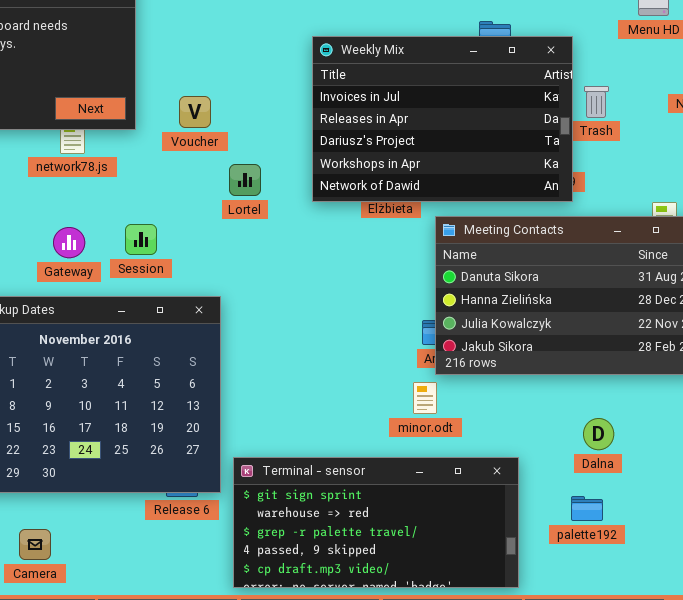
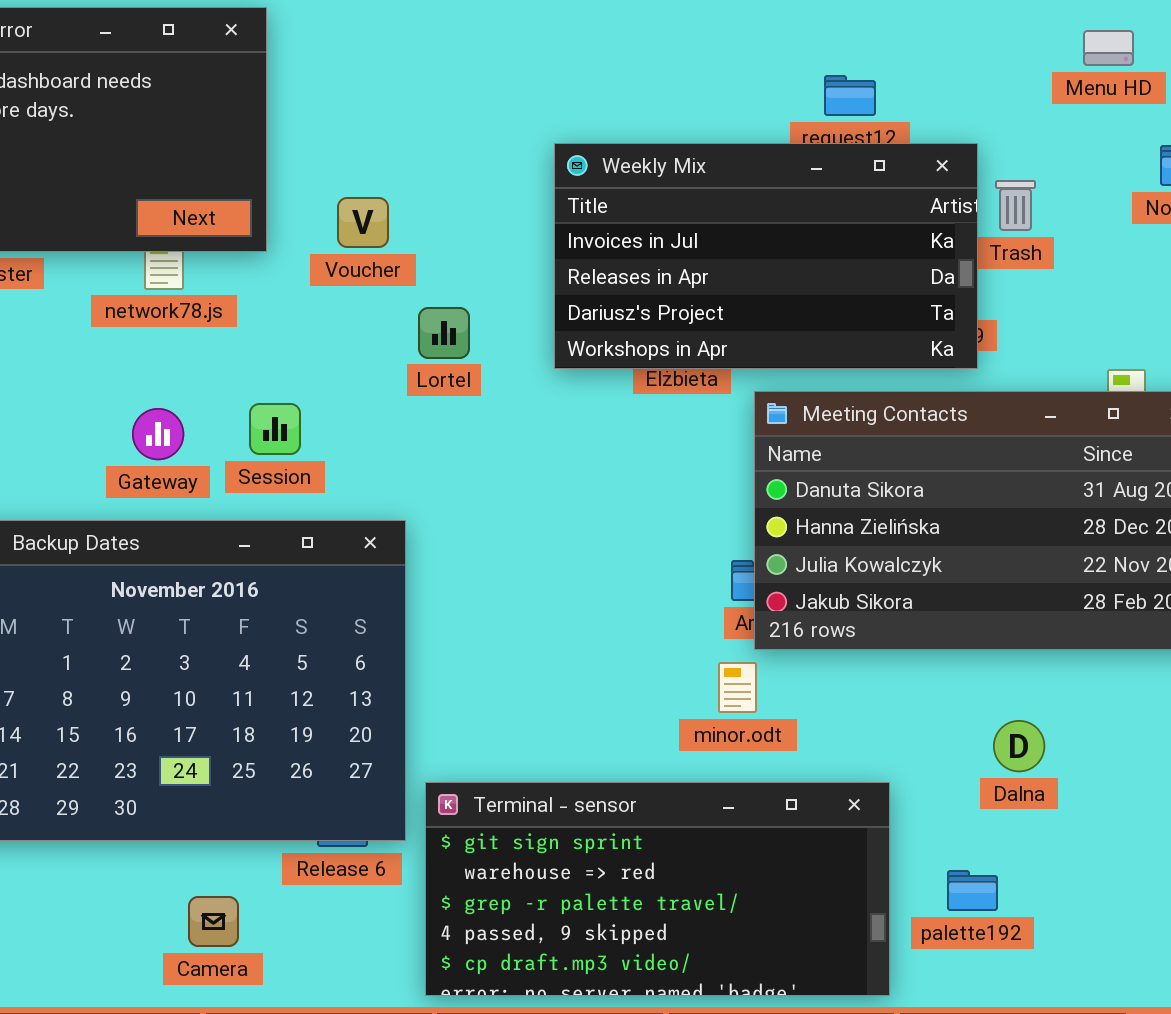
Weekly Mix: [312,36,573,202] -> [554,143,978,369], resized
palette192: [571,496,603,521] -> [947,870,998,911], moved
Camera: [19,529,51,560] -> [188,896,239,947], moved

